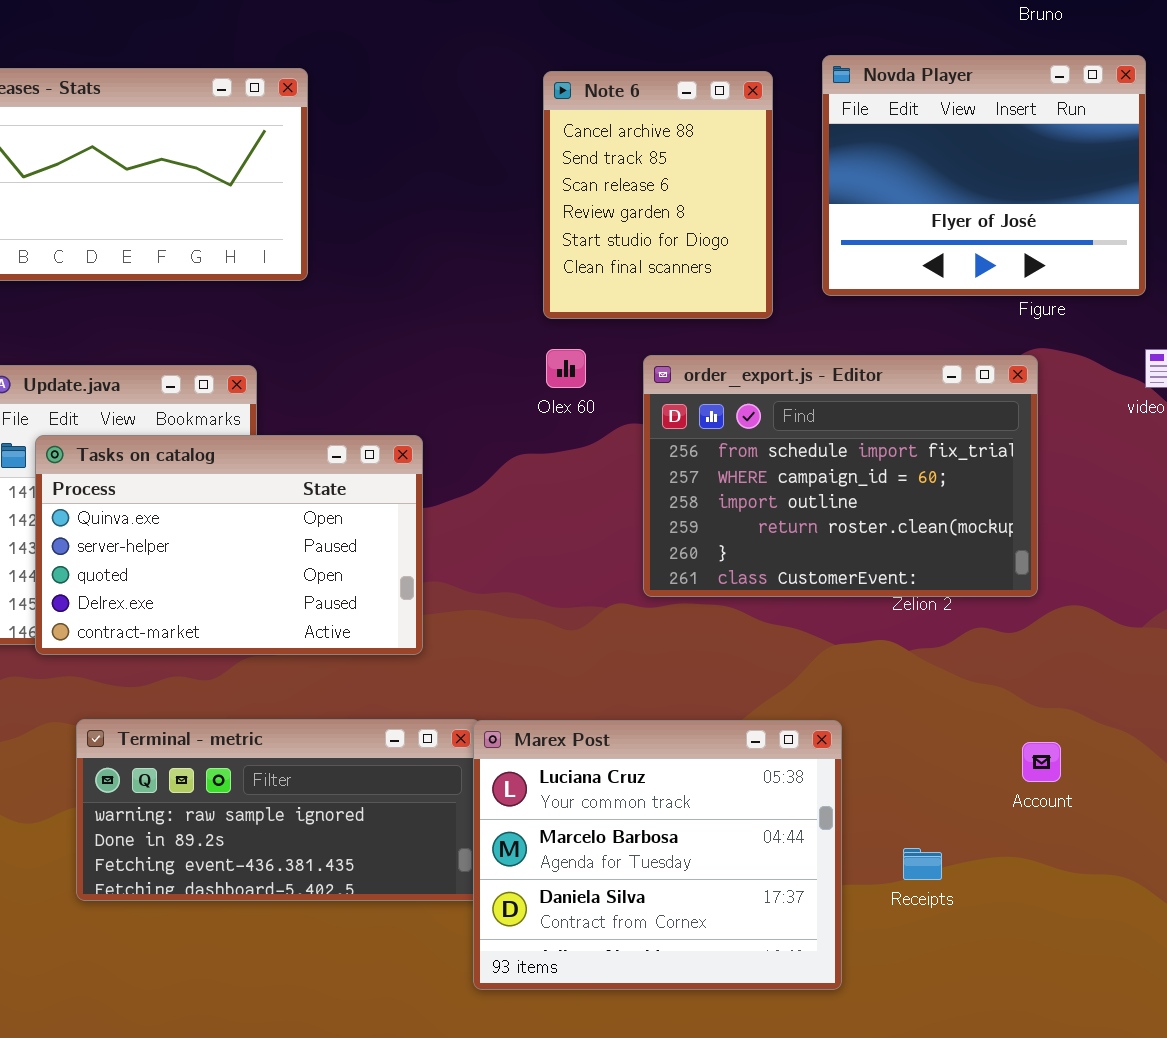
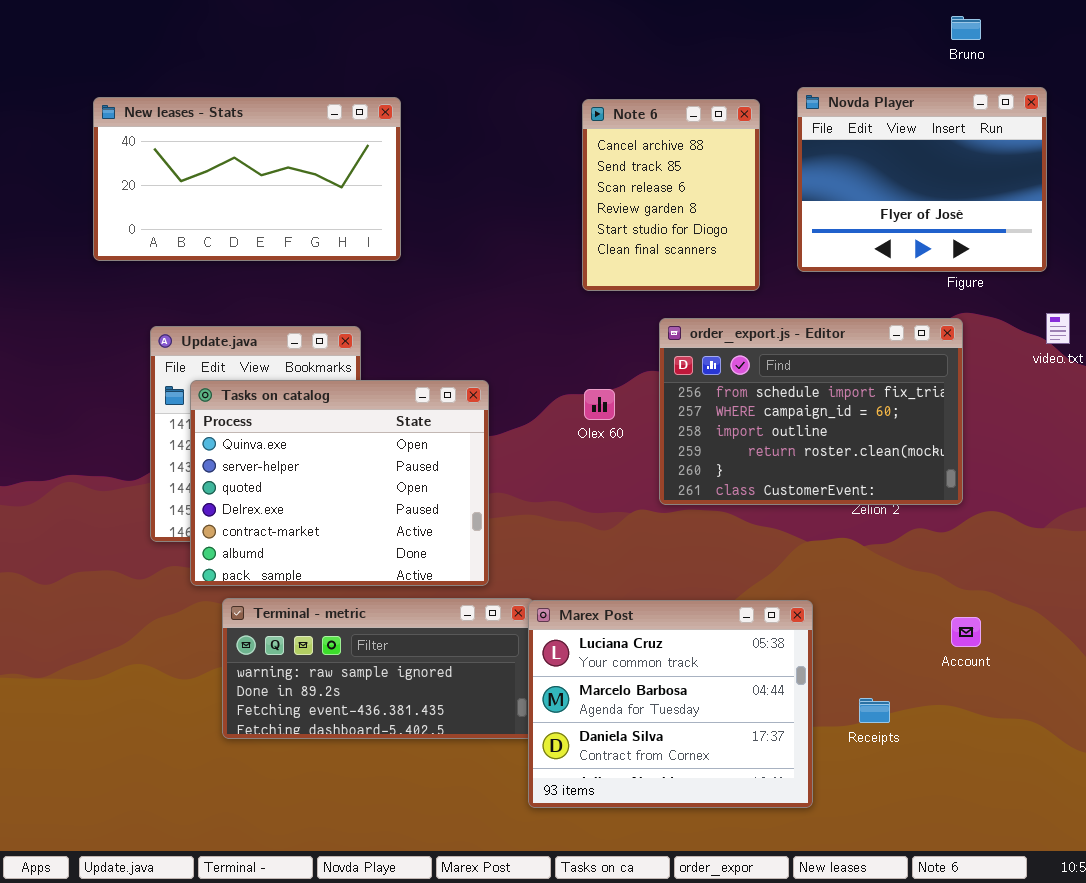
Olex 60: [546,349,586,388] -> [584,389,615,420], moved
Tasks on catalog: [35,435,423,655] -> [190,380,489,586], resized

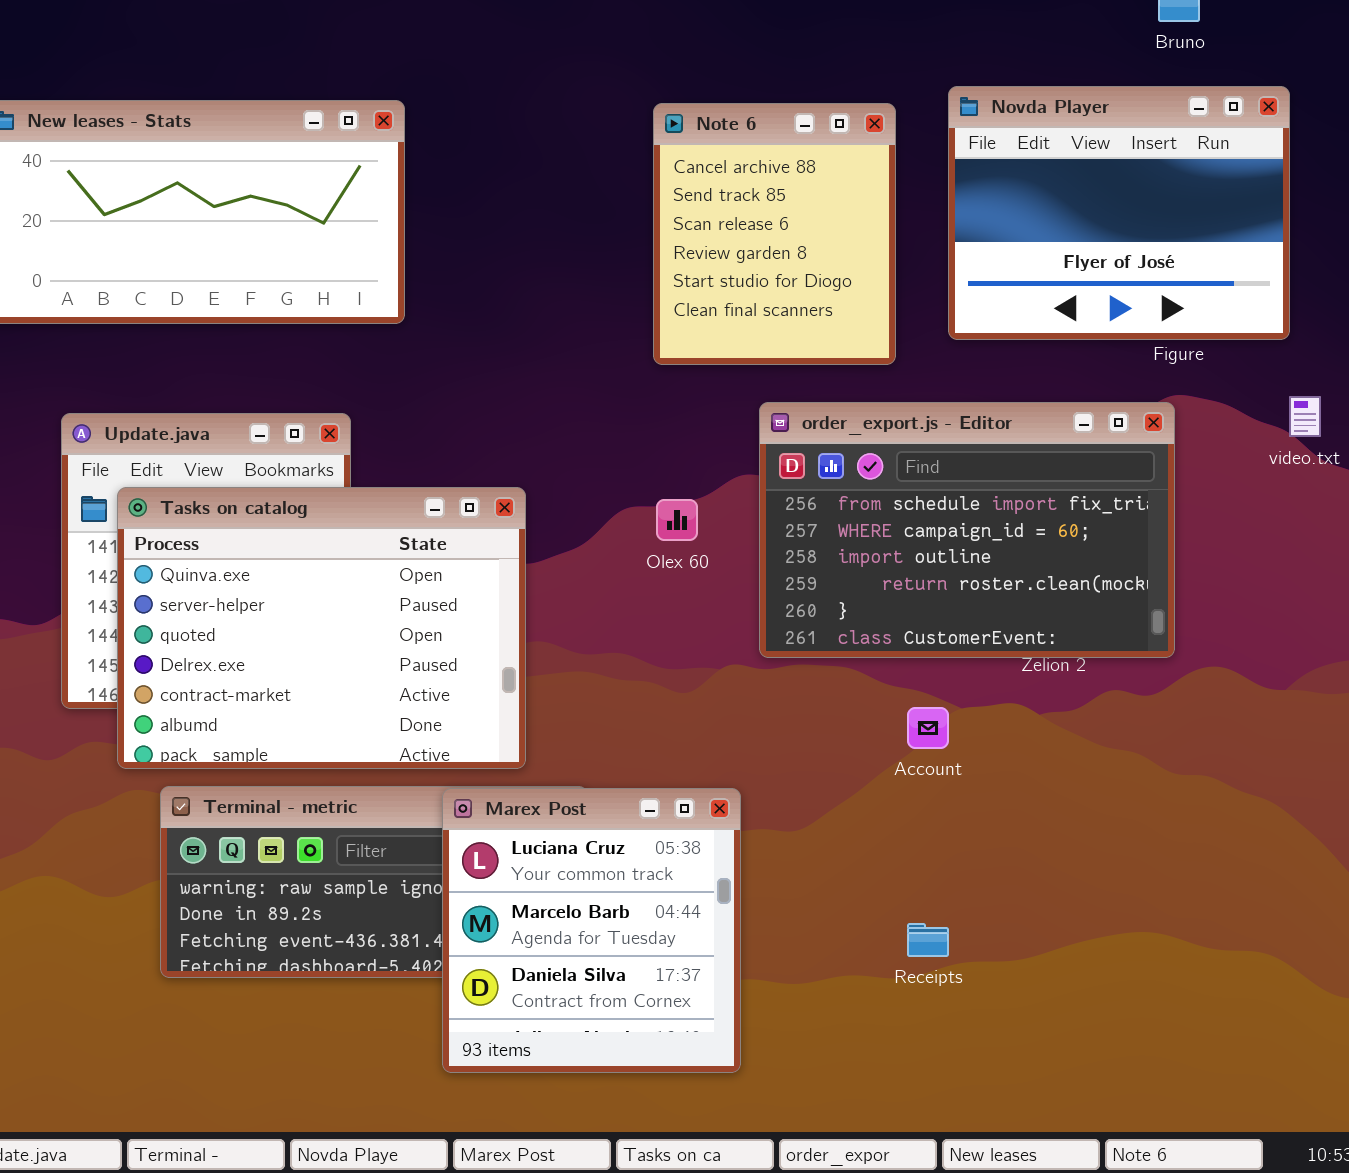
Marex Post: [528,600,813,808] -> [442,788,741,1073], moved, resized
Account: [951,617,981,647] -> [907,707,949,749], moved
Receipts: [859,698,890,723] -> [907,923,949,957], moved

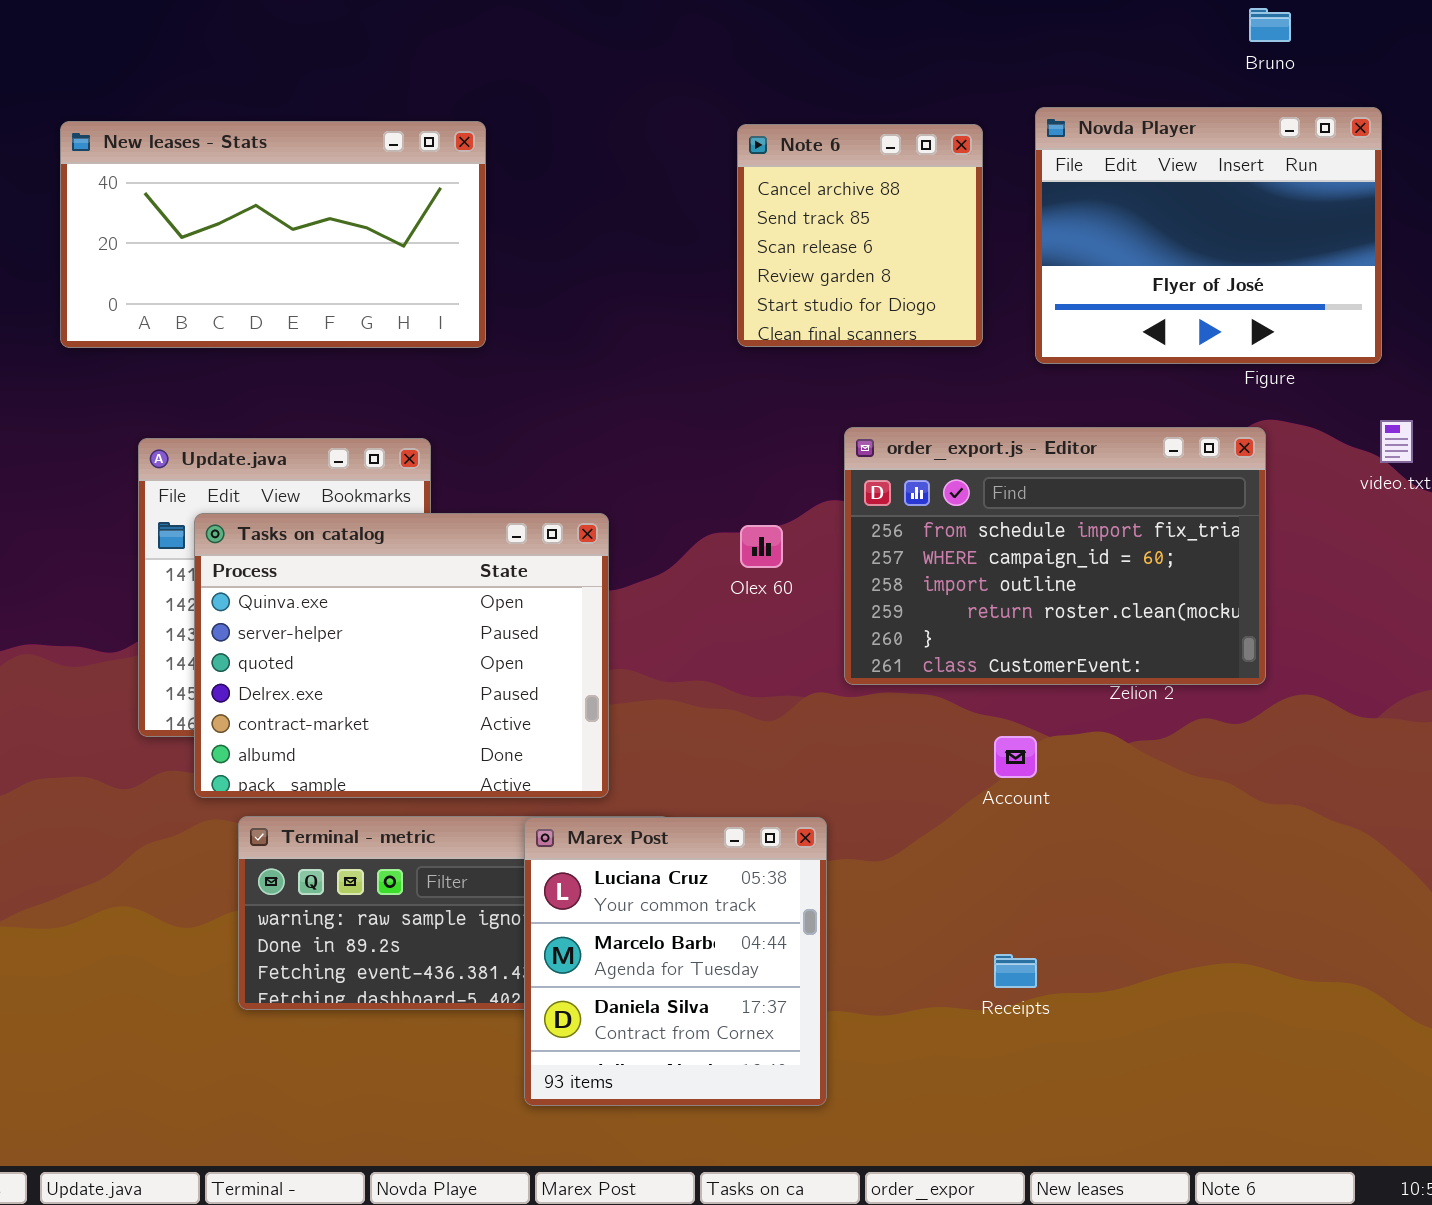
Note 6: [653,103,896,365] -> [737,124,983,347], resized

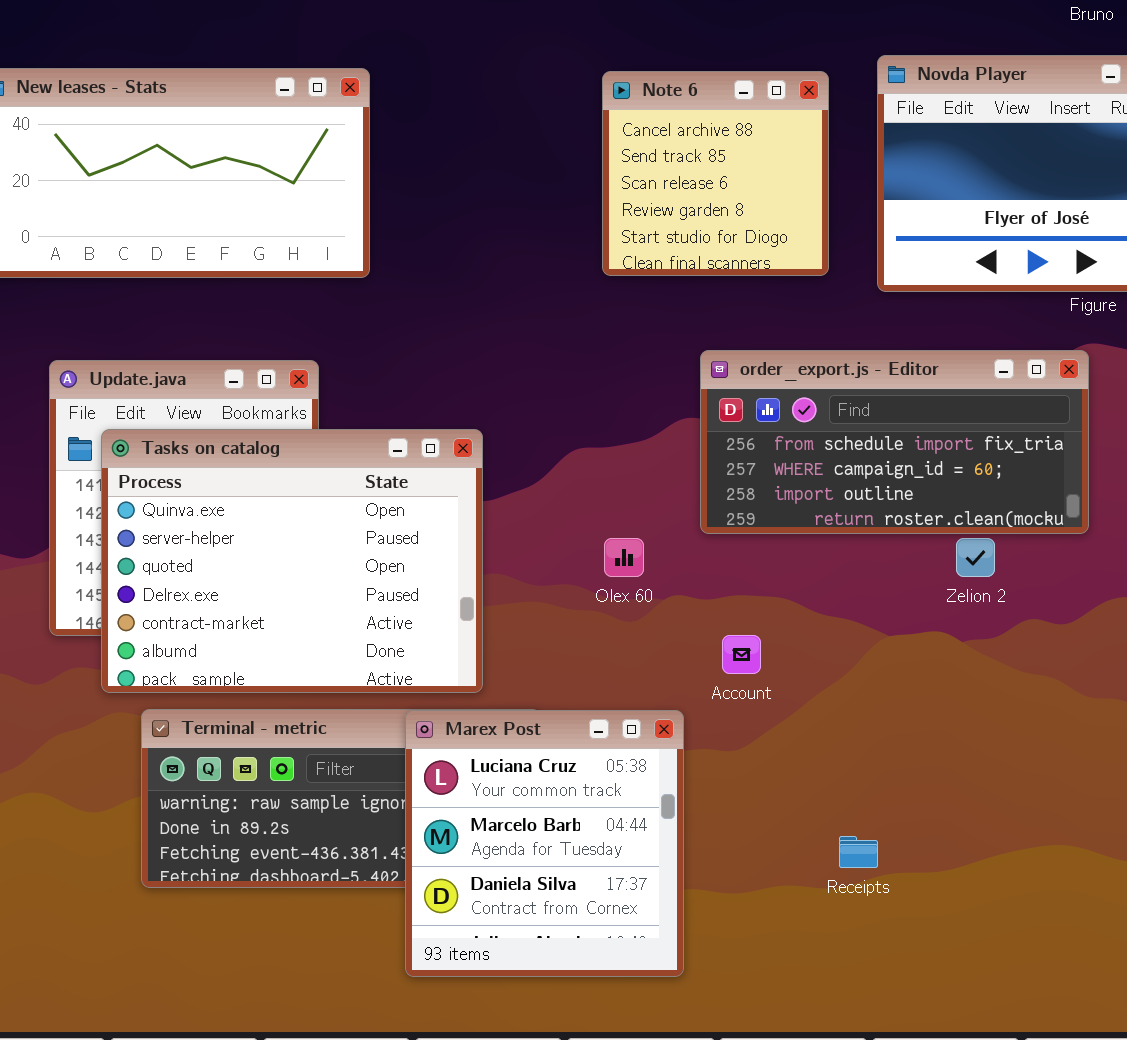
order_export.js - Editor: [844,427,1266,685] -> [700,350,1089,534], resized
Olex 60: [740,525,783,568] -> [604,538,644,577], moved
Account: [994,736,1037,778] -> [722,635,761,674], moved

